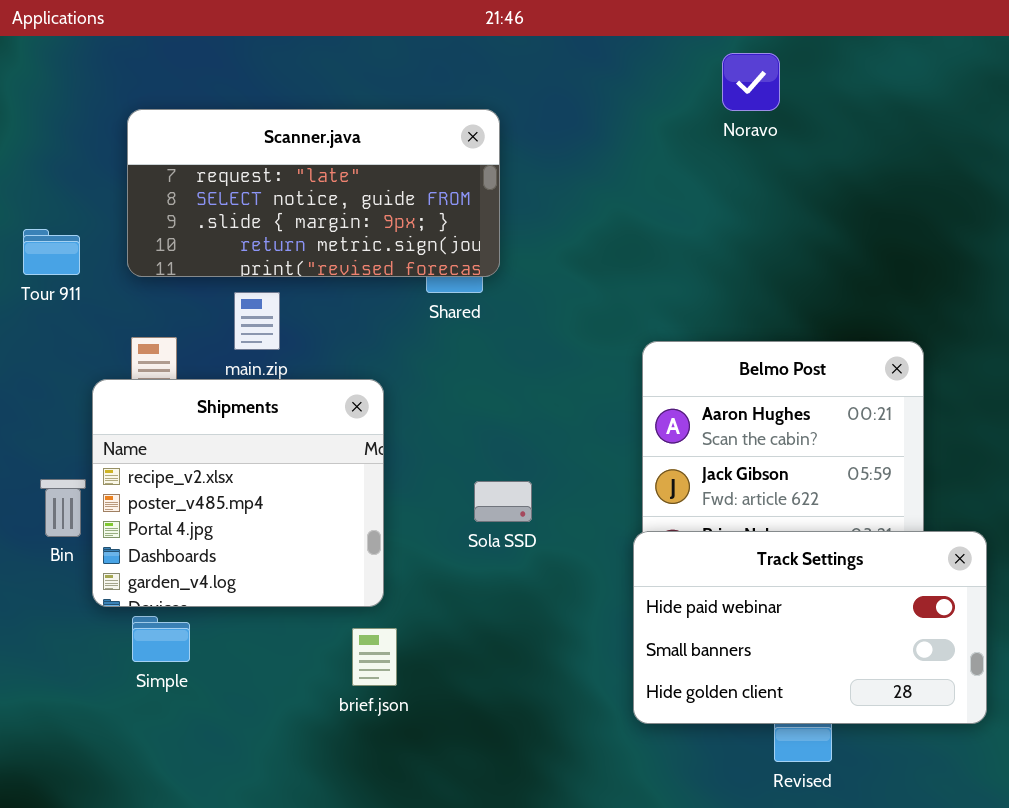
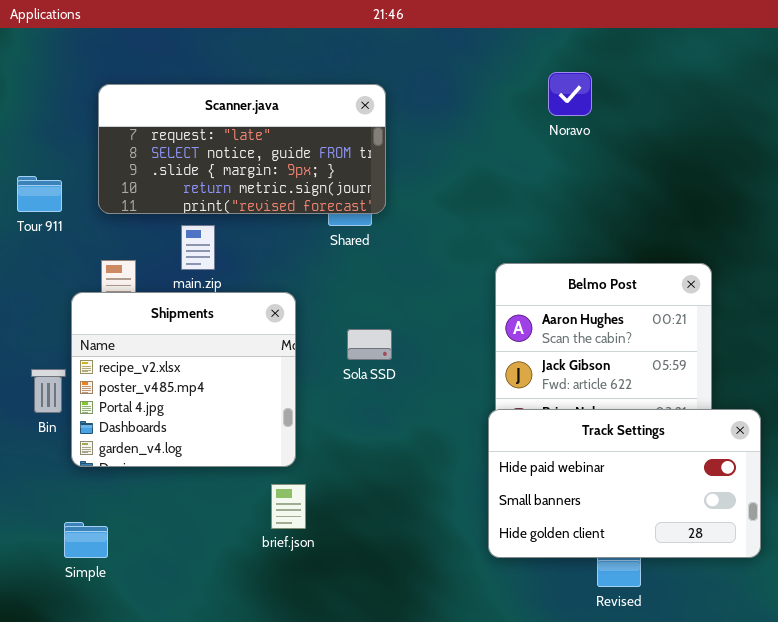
Noravo: [722,53,780,111] -> [548,72,592,116], moved
Sola SSD: [474,481,532,522] -> [347,329,392,360], moved
Simple: [132,616,190,662] -> [64,522,108,558], moved

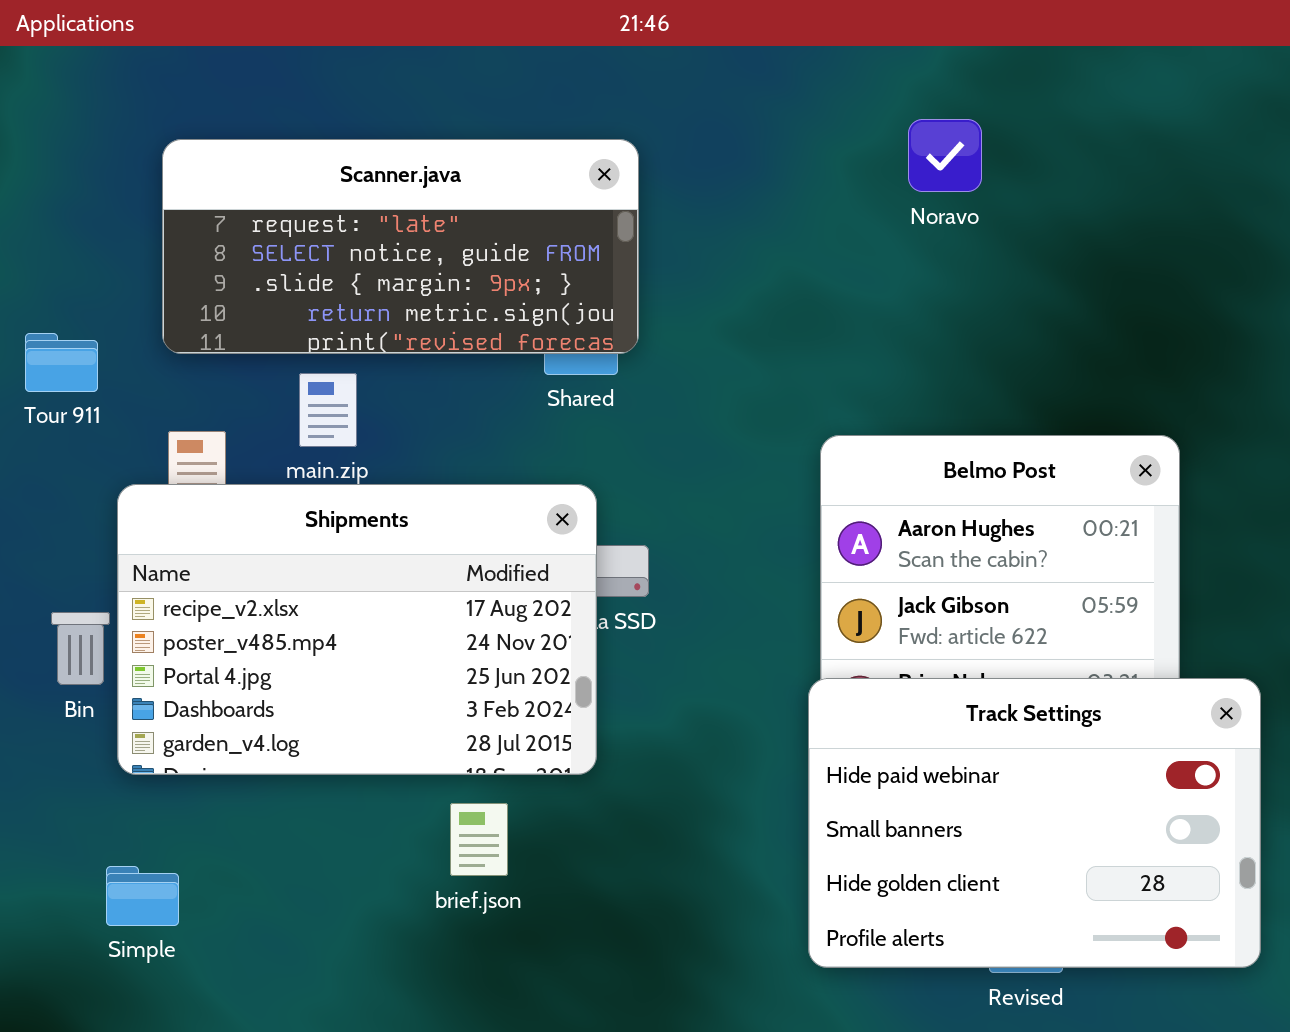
Tour 911: [17,176,62,212] -> [25,333,98,392], moved
Shipments: [71,292,296,467] -> [117,484,597,775], resized
Track Settings: [488,409,761,558] -> [808,678,1261,968], resized

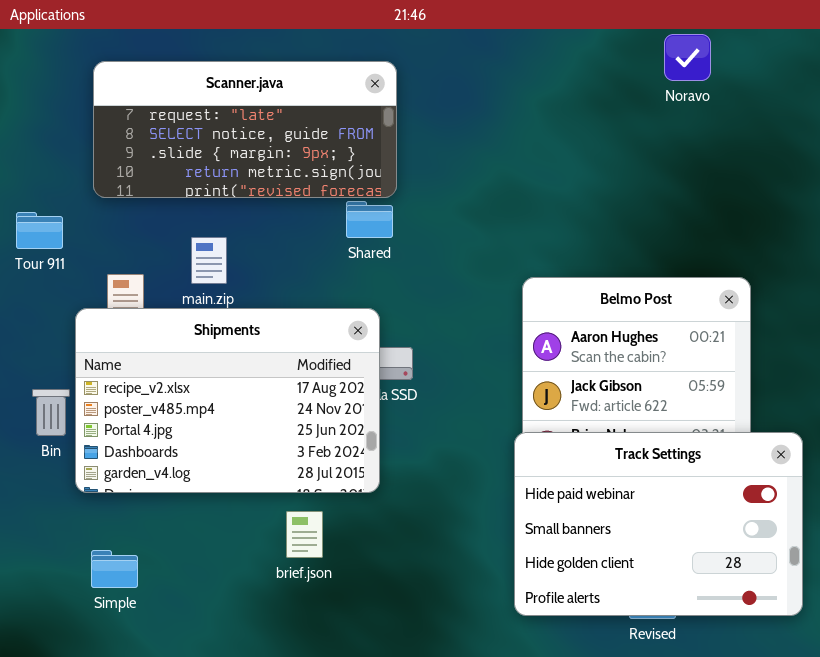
Noravo: [908,119,982,192] -> [664,34,711,81], moved
Scanner.java: [162,139,639,354] -> [93,61,397,198], moved
Simple: [106,866,179,926] -> [91,550,138,588], moved

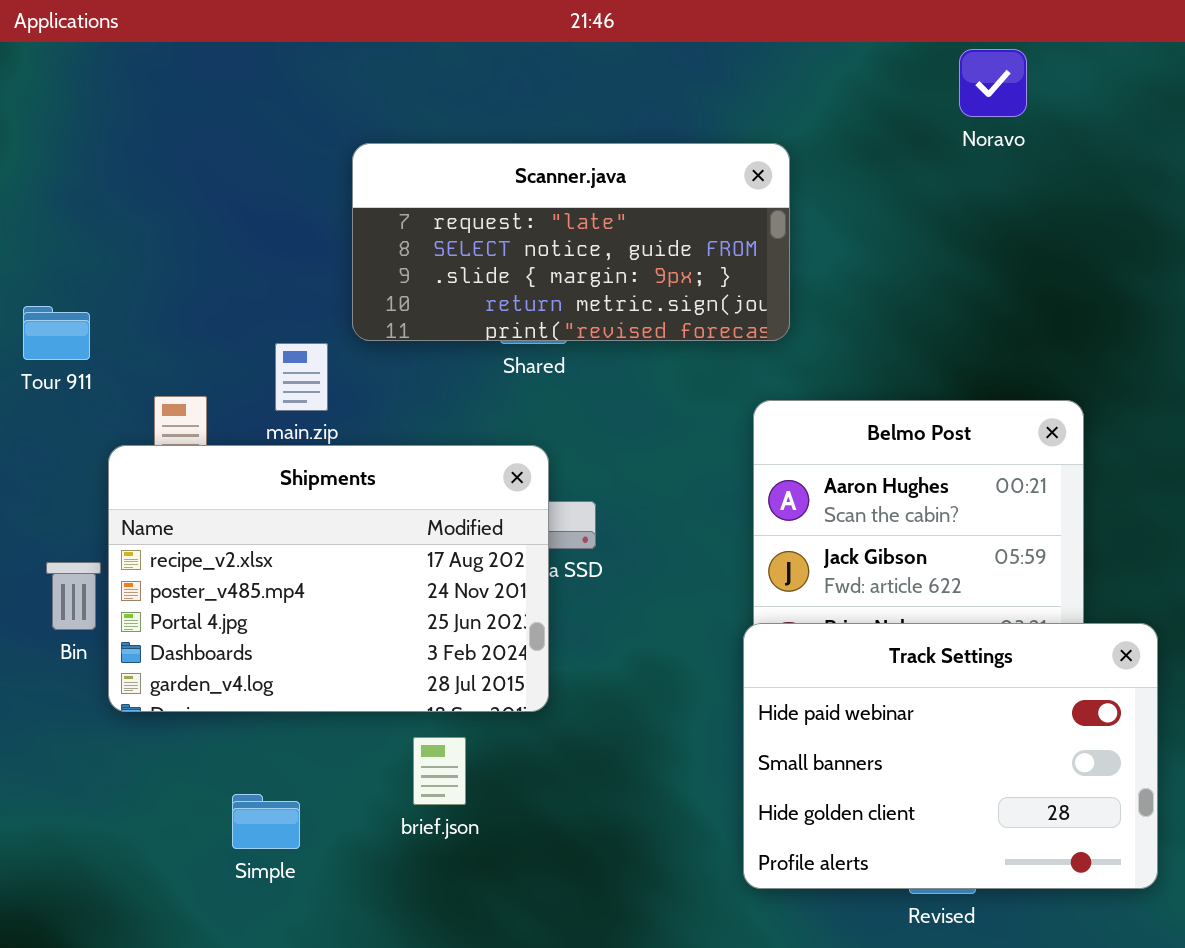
Scanner.java: [93,61,397,198] -> [352,143,790,341], moved
Simple: [91,550,138,588] -> [232,794,300,849], moved

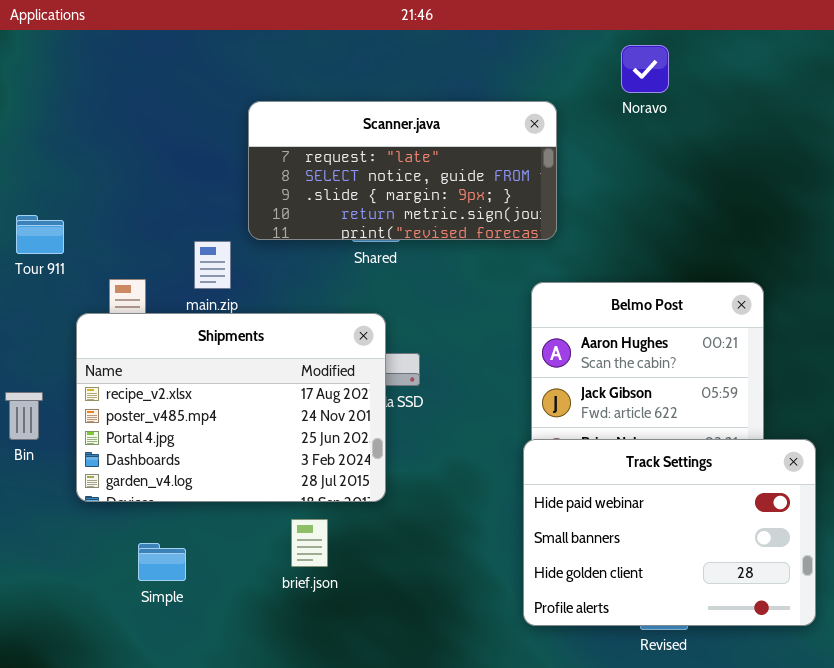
Noravo: [959,49,1027,117] -> [621,45,669,93], moved
Bin: [46,562,101,630] -> [5,392,43,440], moved
Simple: [232,794,300,849] -> [138,543,186,581], moved

